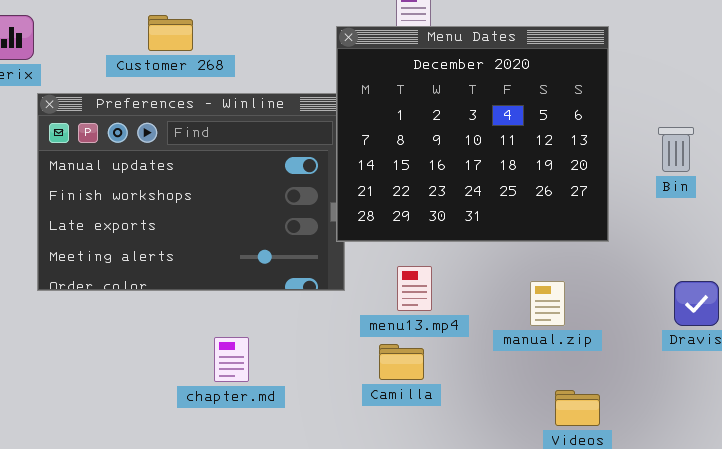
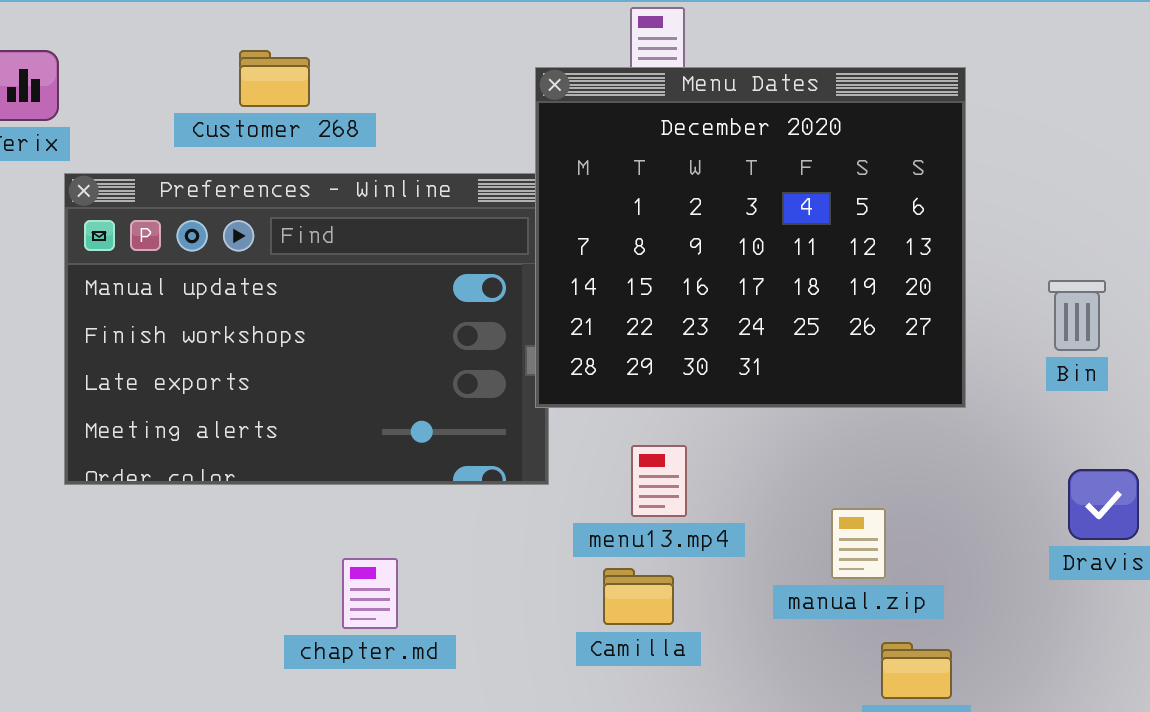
Bin: [658,127,694,172] -> [1048,280,1106,351], moved
manual.zip: [530,281,565,326] -> [831,508,886,579], moved

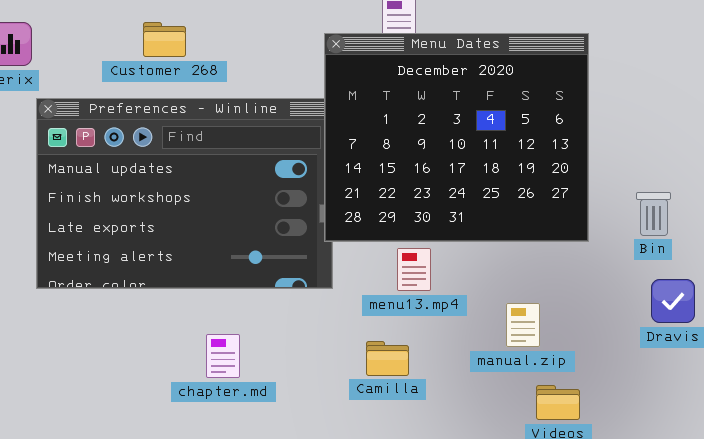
Bin: [1048,280,1106,351] -> [636,192,671,236], moved
menu13.mp4: [631,445,687,517] -> [397,248,431,291], moved

